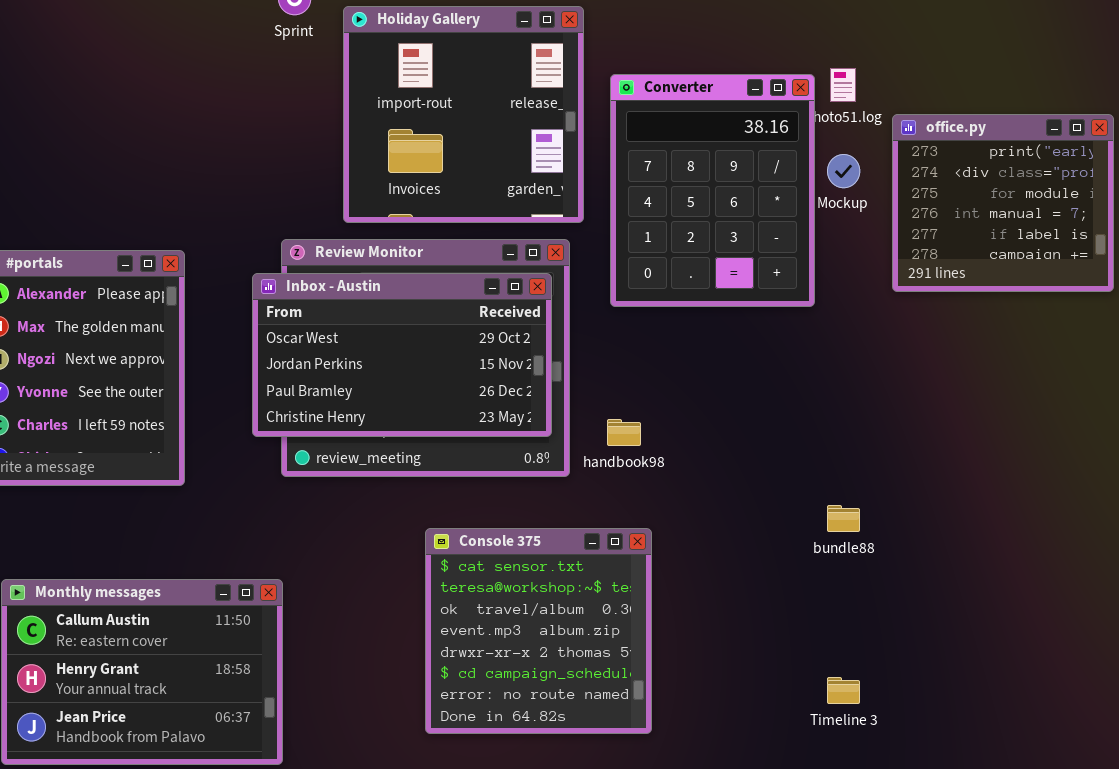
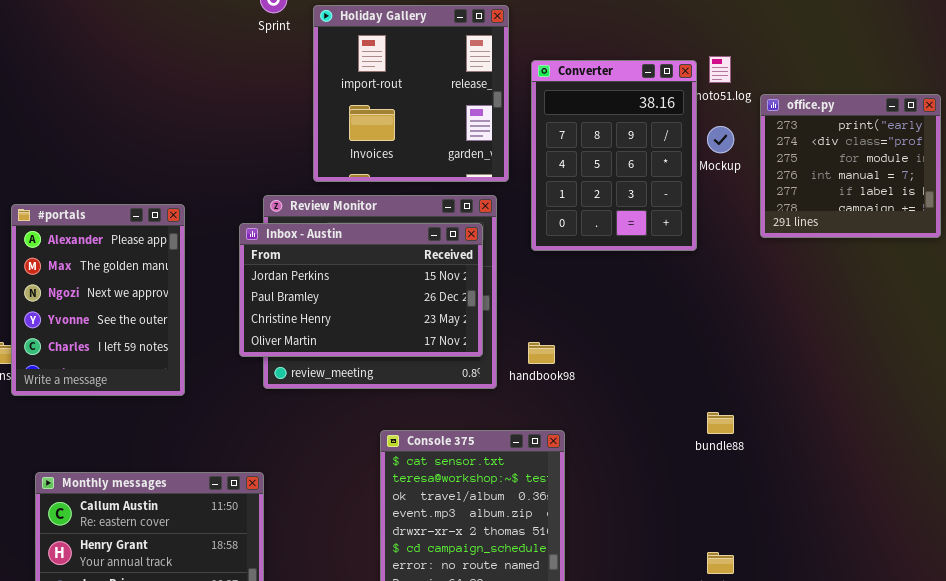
Inbox - Austin: [252,273,552,437] -> [239,223,483,357], scrolled down 1 row

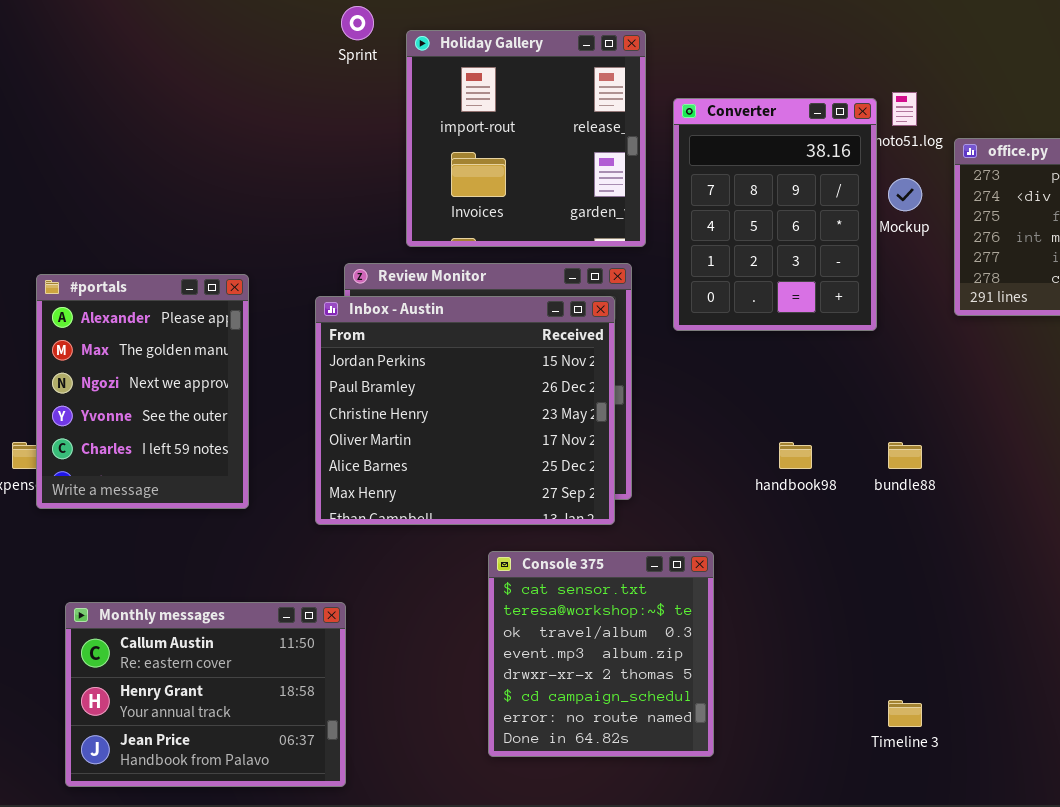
Inbox - Austin: [239,223,483,357] -> [315,296,615,525], resized
handbook98: [528,342,555,364] -> [779,442,812,469], moved
bundle88: [707,412,734,434] -> [888,442,922,469], moved

